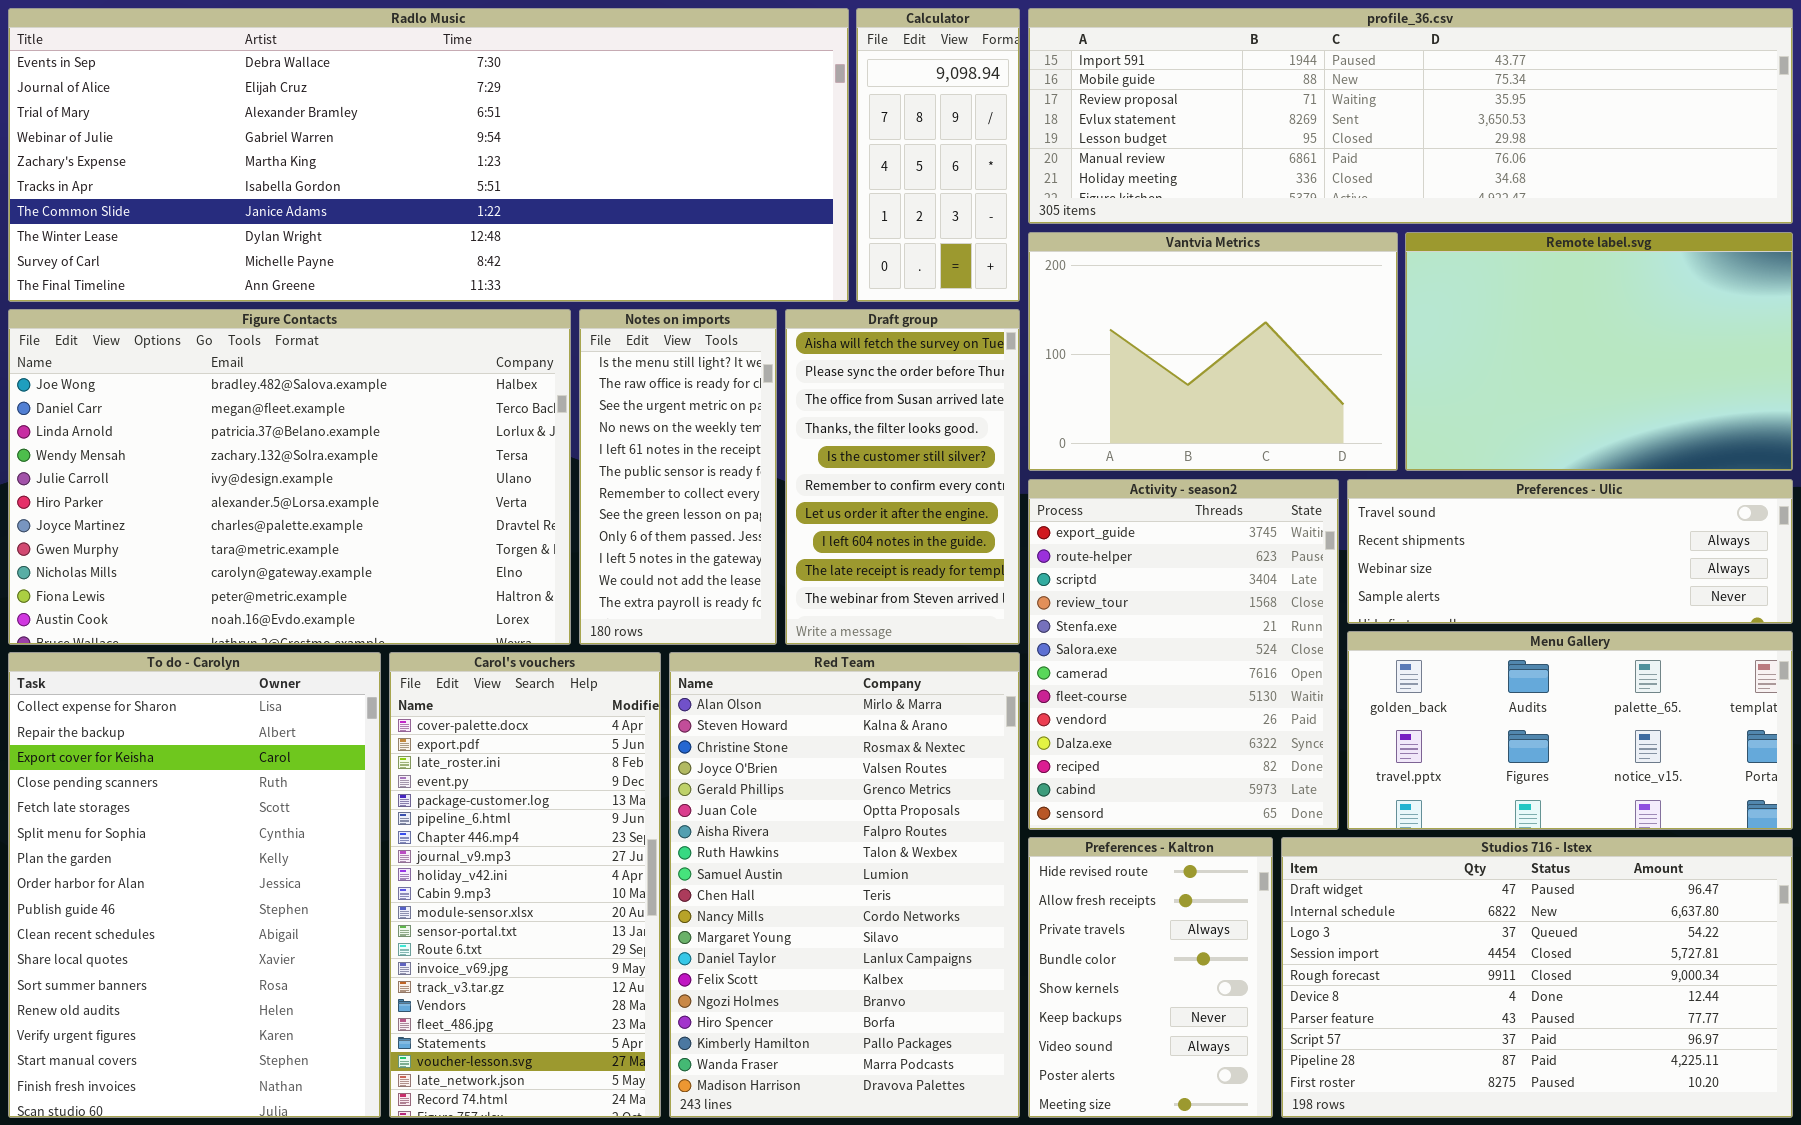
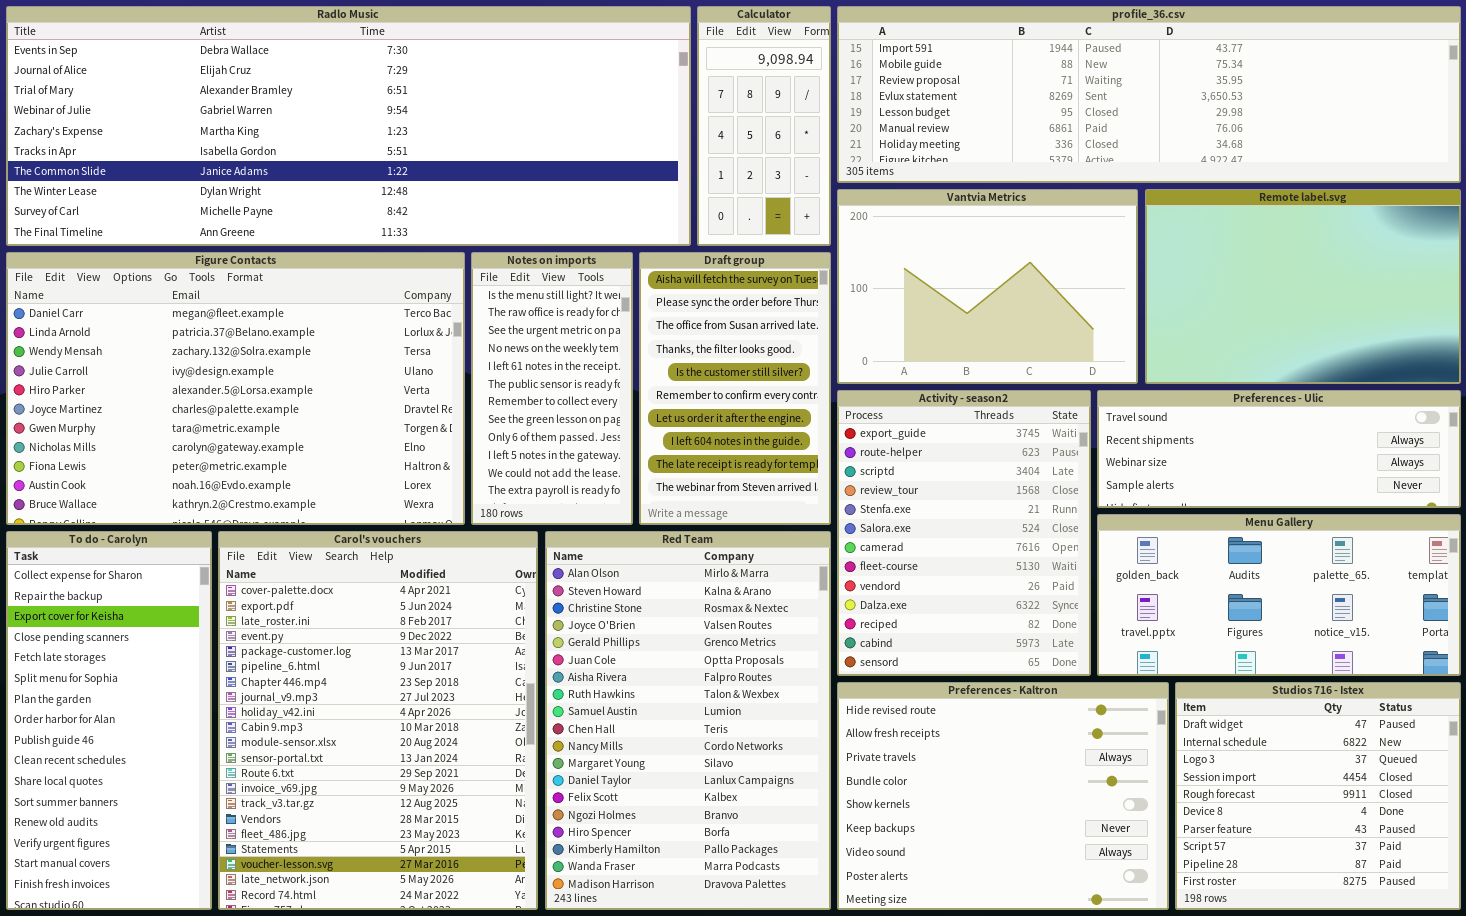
Figure Contacts: [8,309,571,645] -> [6,252,465,525], scrolled down 1 row
To do - Carolyn: [8,652,381,1118] -> [6,531,212,910], resized
Carol's vouchers: [389,652,661,1118] -> [218,531,538,910], resized
Preferences - Kaltron: [1028,837,1273,1118] -> [837,682,1169,910], resized
Studios 716 - Istex: [1281,837,1793,1118] -> [1175,682,1461,910], resized

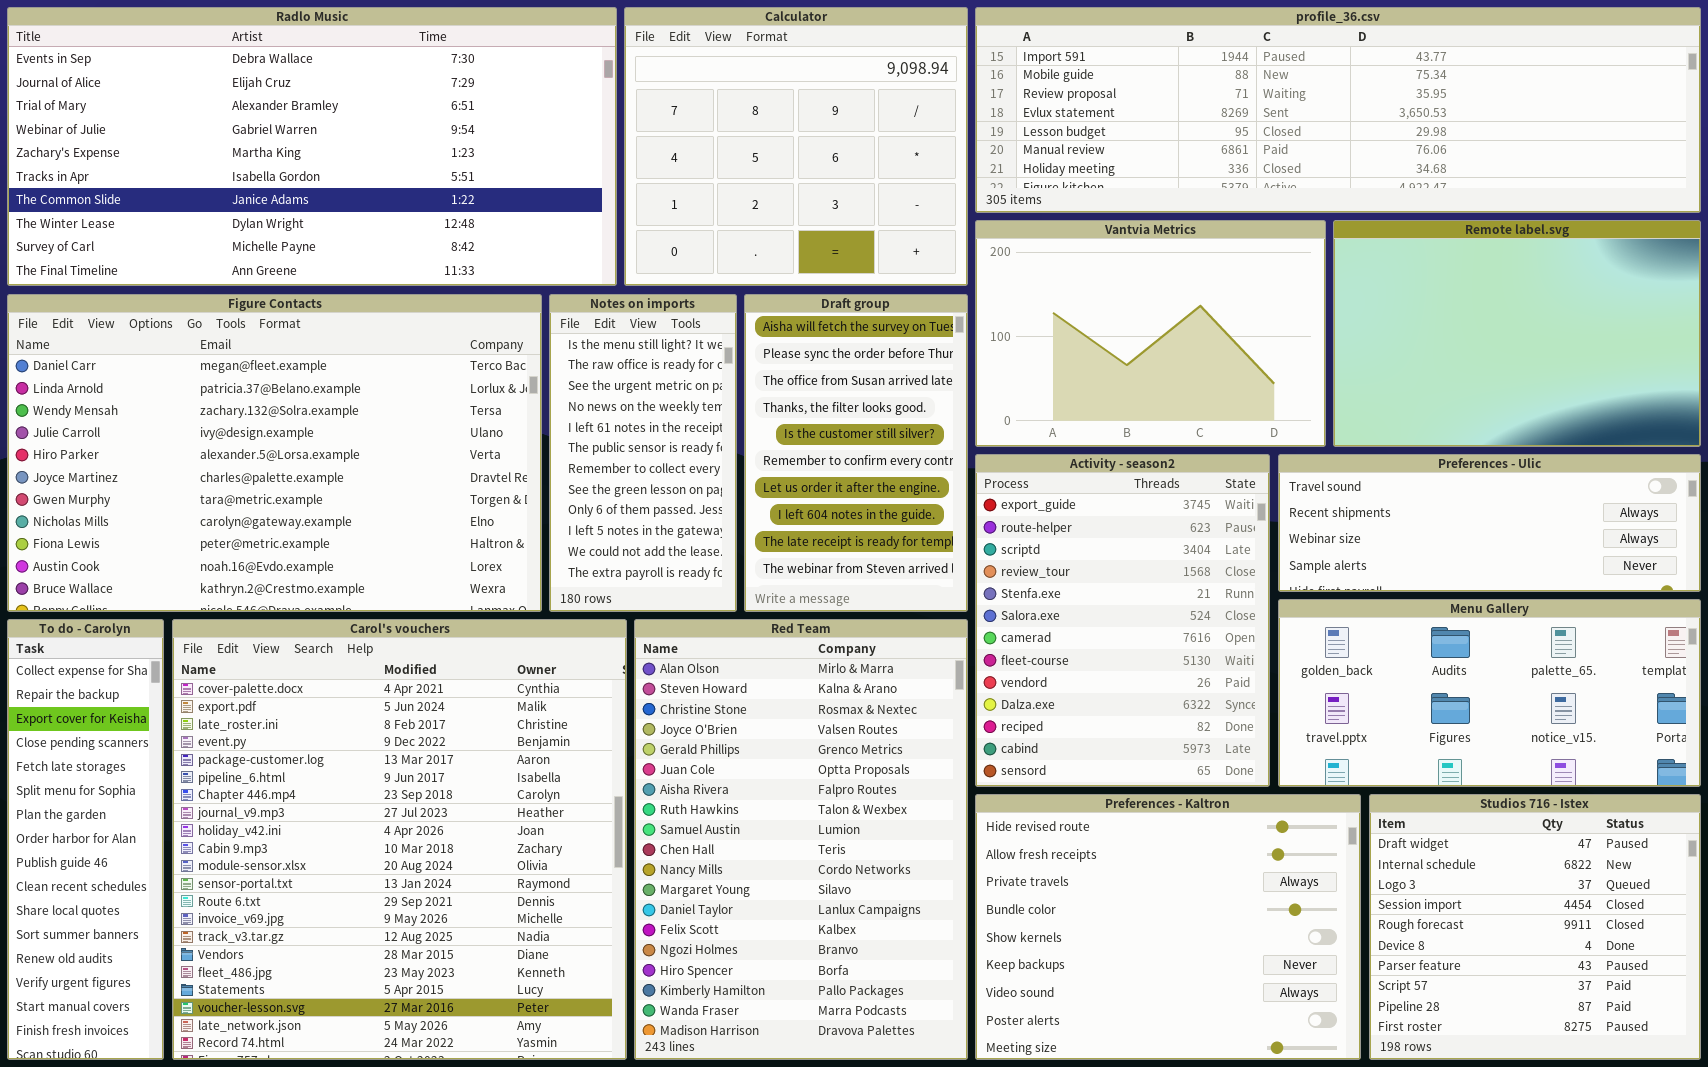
Radlo Music: [6,6,691,246] -> [7,7,617,286], resized
Calculator: [697,6,831,246] -> [624,7,968,286], resized
To do - Carolyn: [6,531,212,910] -> [7,619,164,1060], resized
Carol's vouchers: [218,531,538,910] -> [172,619,627,1060], resized

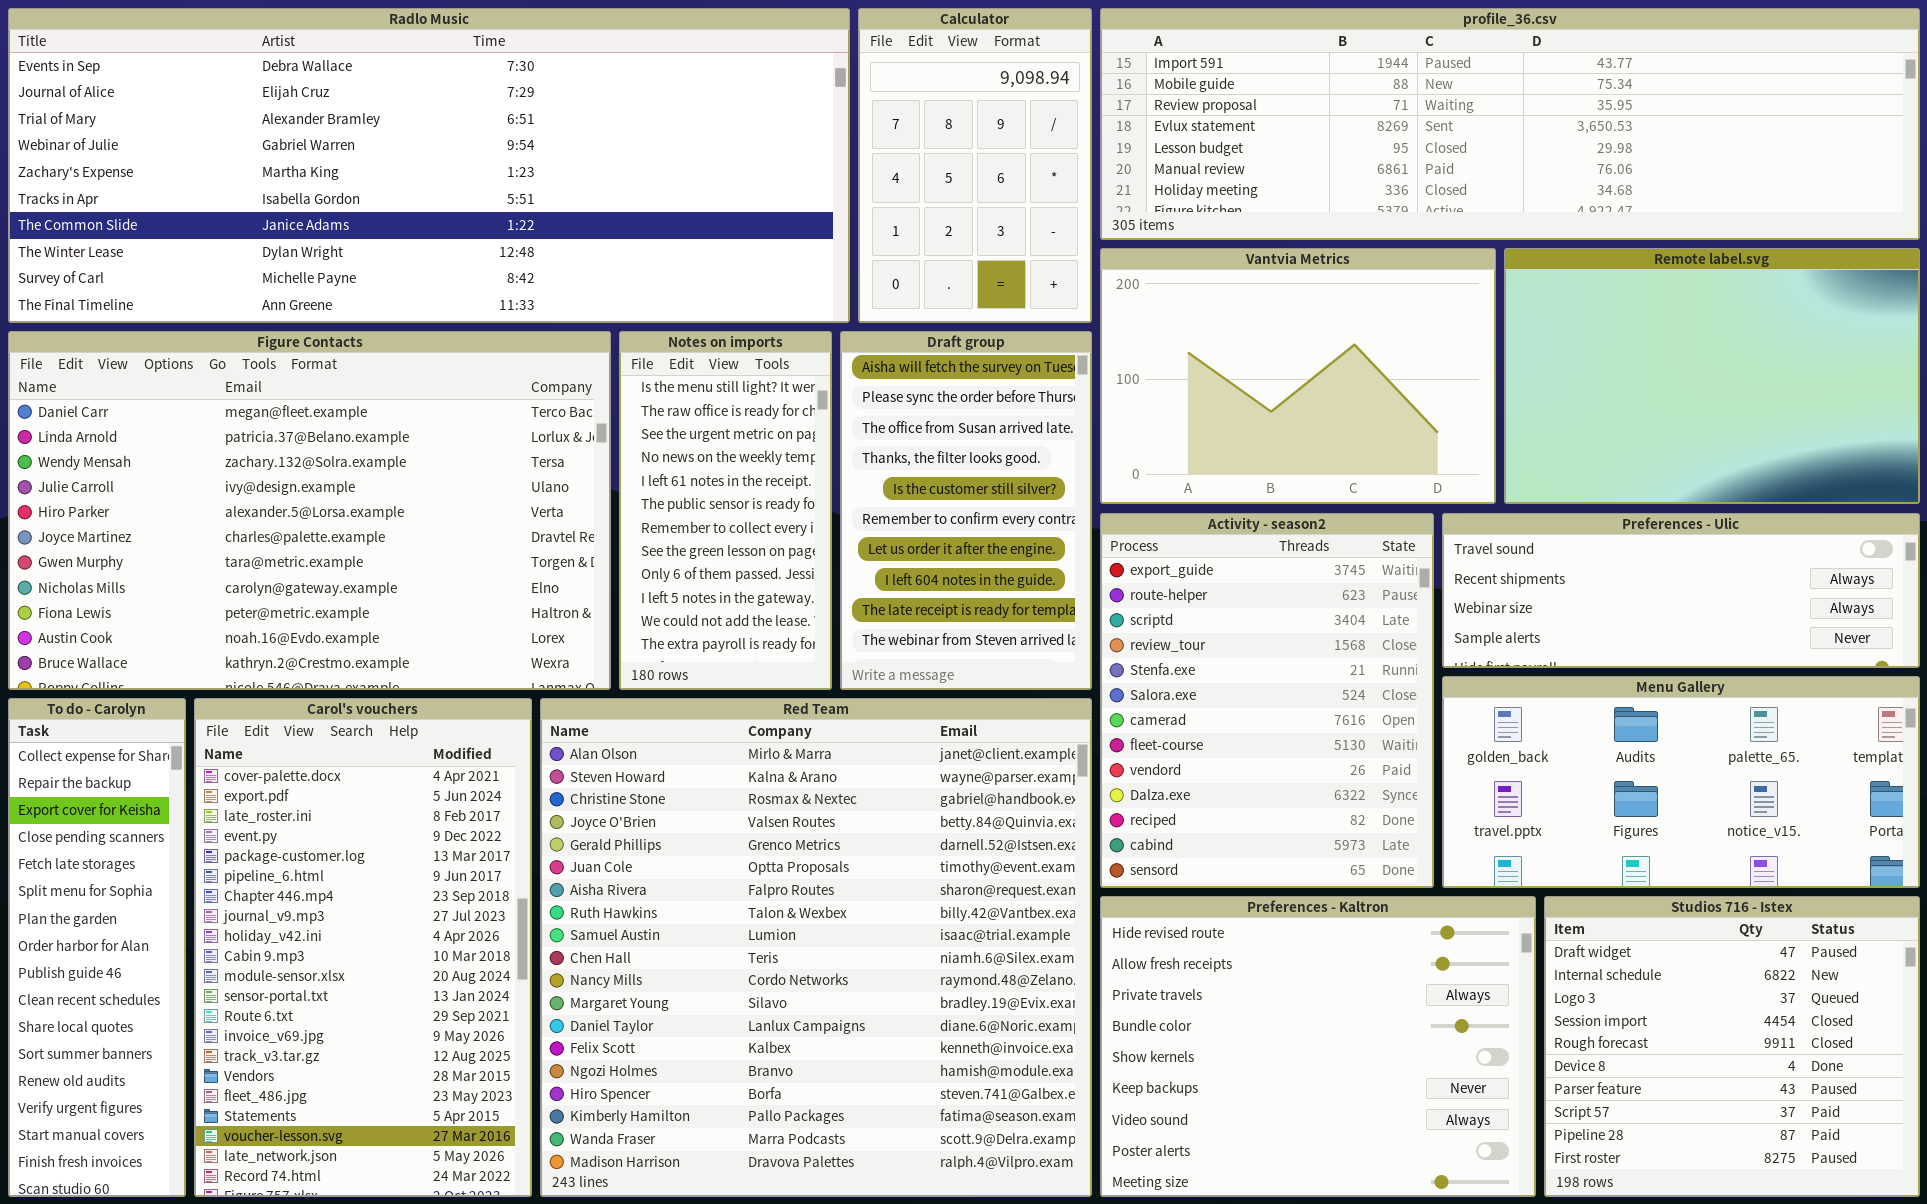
Radlo Music: [7,7,617,286] -> [8,8,850,323], resized
Calculator: [624,7,968,286] -> [858,8,1092,323], resized
Carol's vouchers: [172,619,627,1060] -> [194,698,532,1197], resized
Red Team: [634,619,968,1060] -> [540,698,1092,1197], resized

